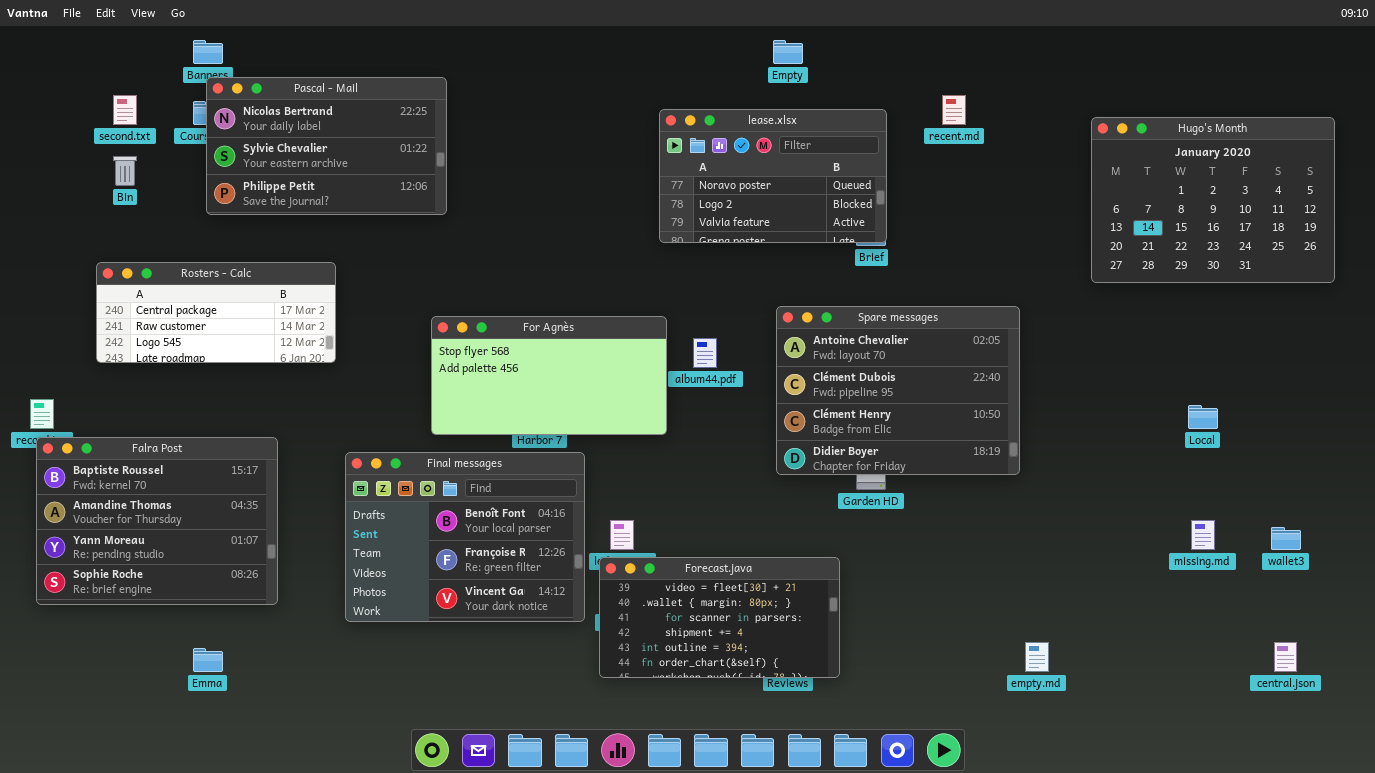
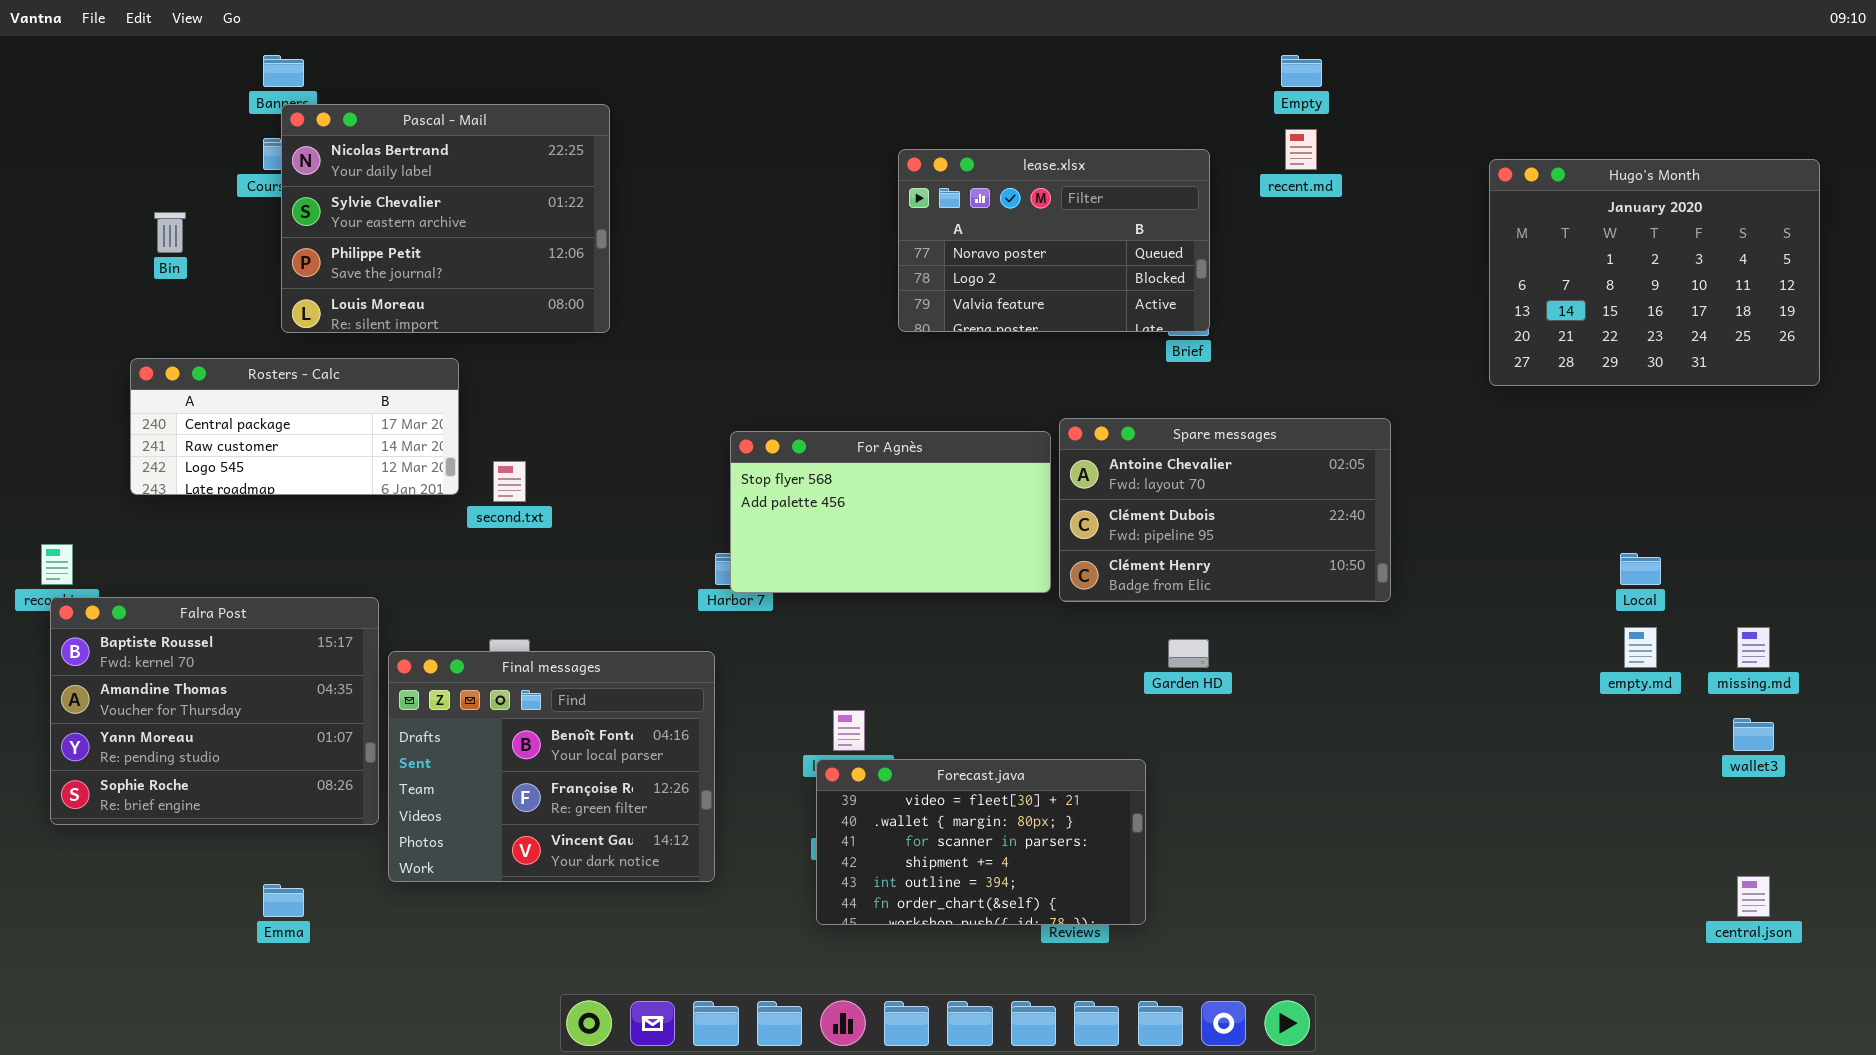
Empty: [773,40,803,64] -> [1281,55,1322,87], moved
Pascal - Mail: [206,77,447,215] -> [281,104,610,333], resized
second.txt: [113,95,137,125] -> [493,461,526,502], moved
Spare messages: [776,306,1020,475] -> [1059,418,1391,602], resized
For Agnès: [431,316,667,435] -> [730,431,1051,593], moved
Final messages: [345,452,585,622] -> [388,651,715,882], moved
missing.md: [1191,520,1215,550] -> [1737,627,1770,668], moved
empty.md: [1025,642,1049,672] -> [1624,627,1657,668], moved

